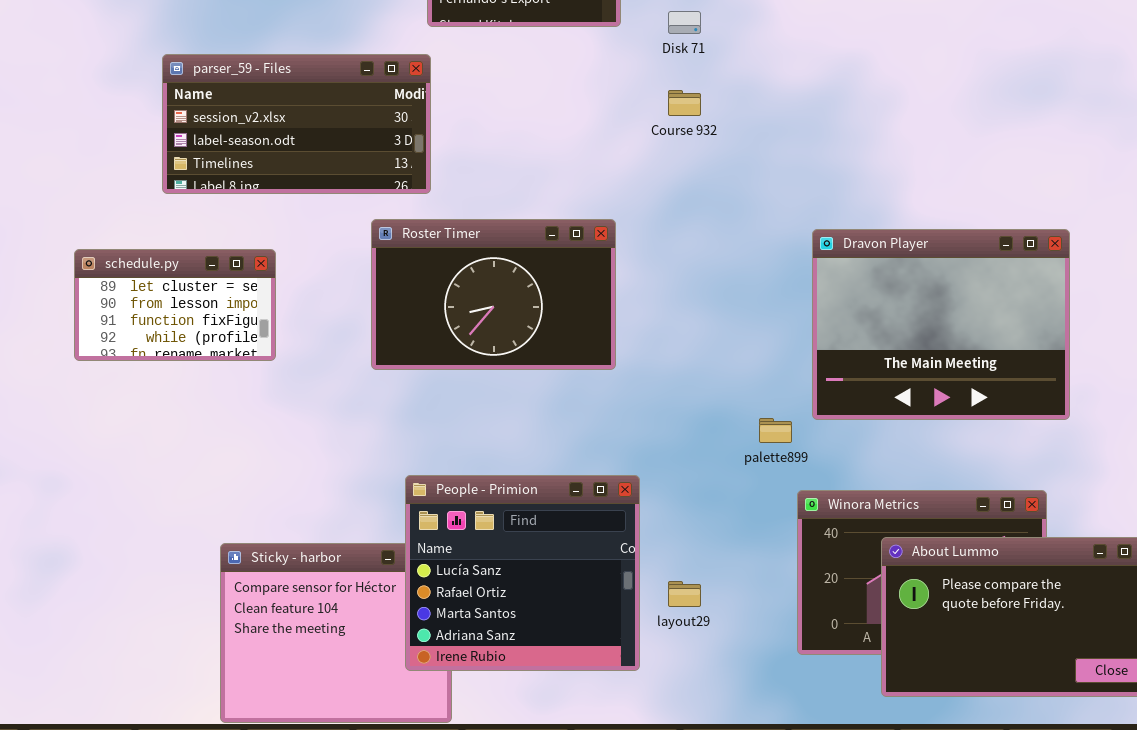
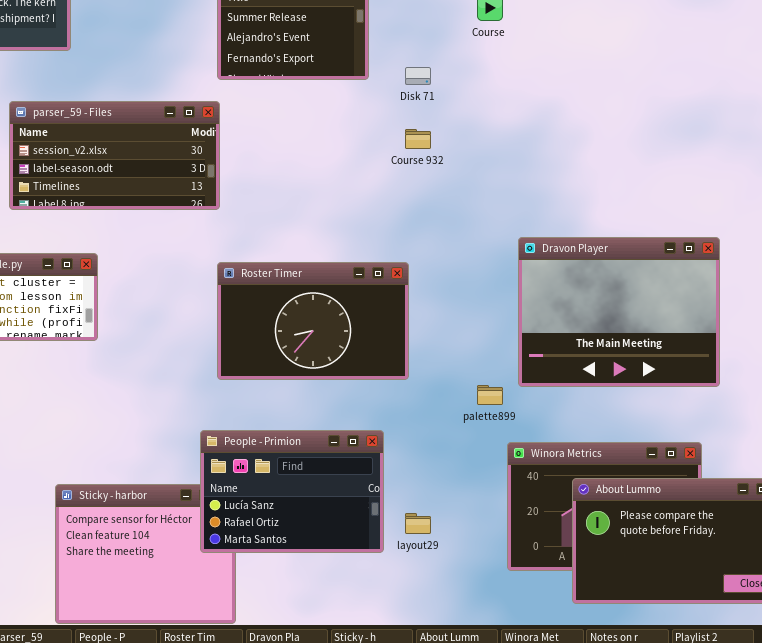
Roster Timer: [371,219,616,370] -> [217,262,409,380], moved
People - Primion: [405,475,640,671] -> [200,430,384,553], resized

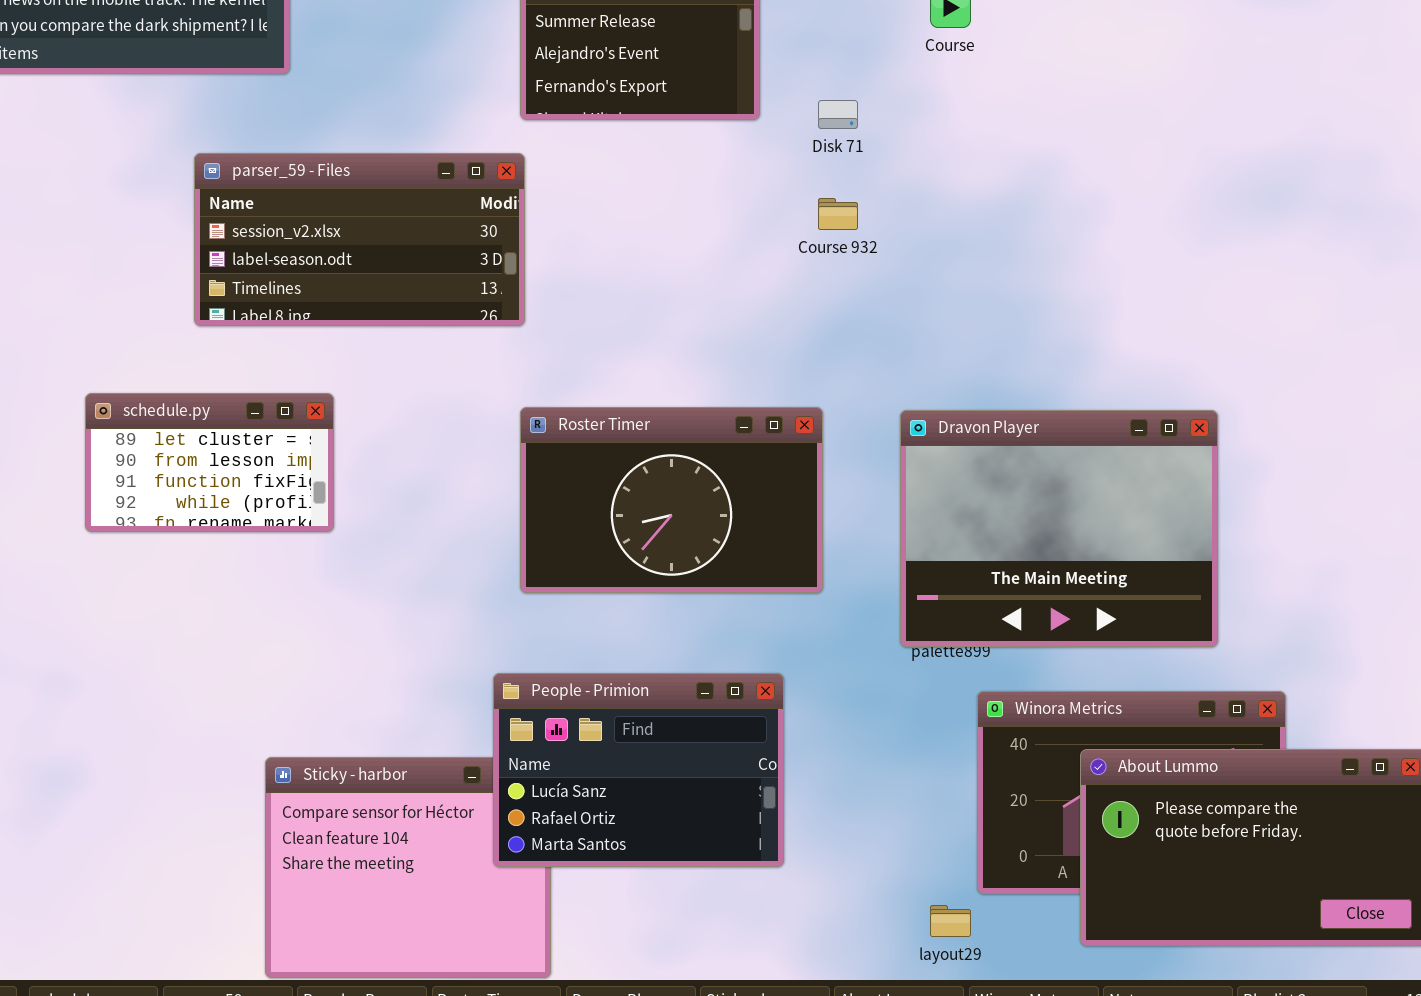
Dravon Player: [518,237,720,387] -> [900,410,1218,647], moved
layout29: [405,513,431,534] -> [930,905,971,937], moved

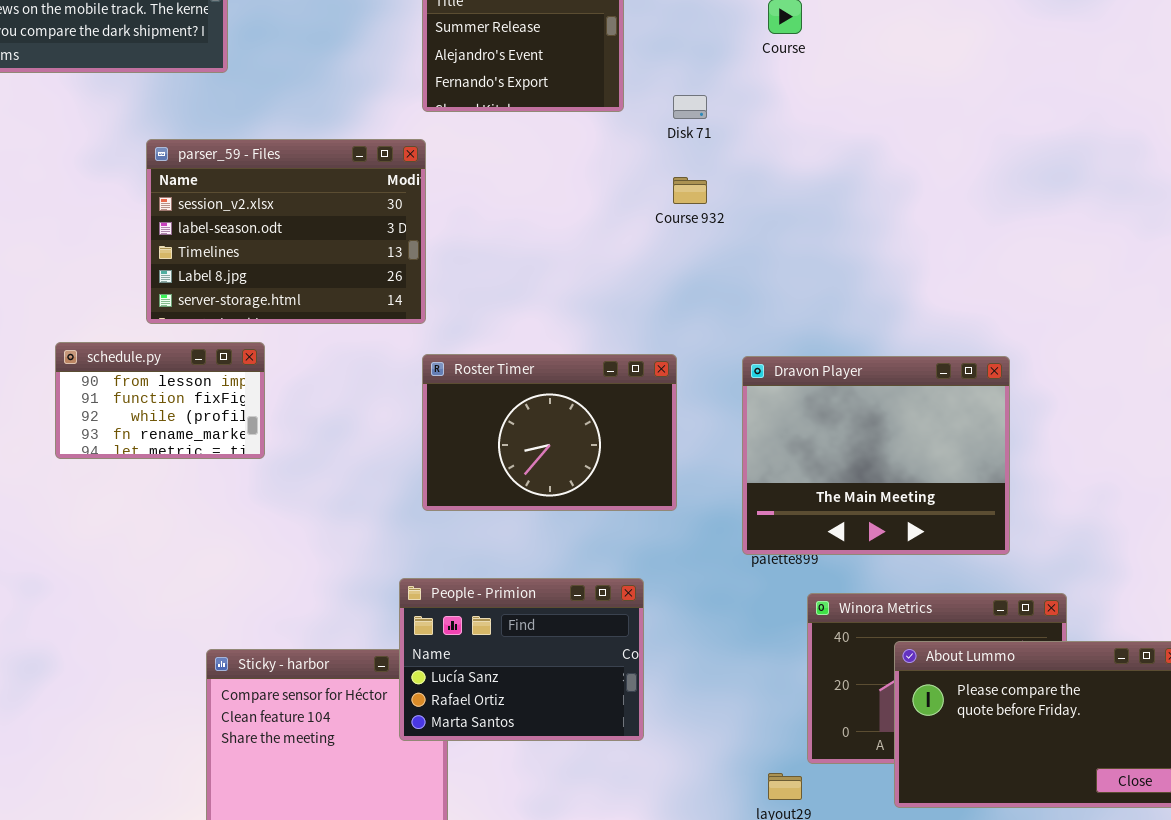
parser_59 - Files: [194,153,525,326] -> [146,139,426,324], resized
schedule.py: [85,393,334,532] -> [55,342,265,459], scrolled down 1 row

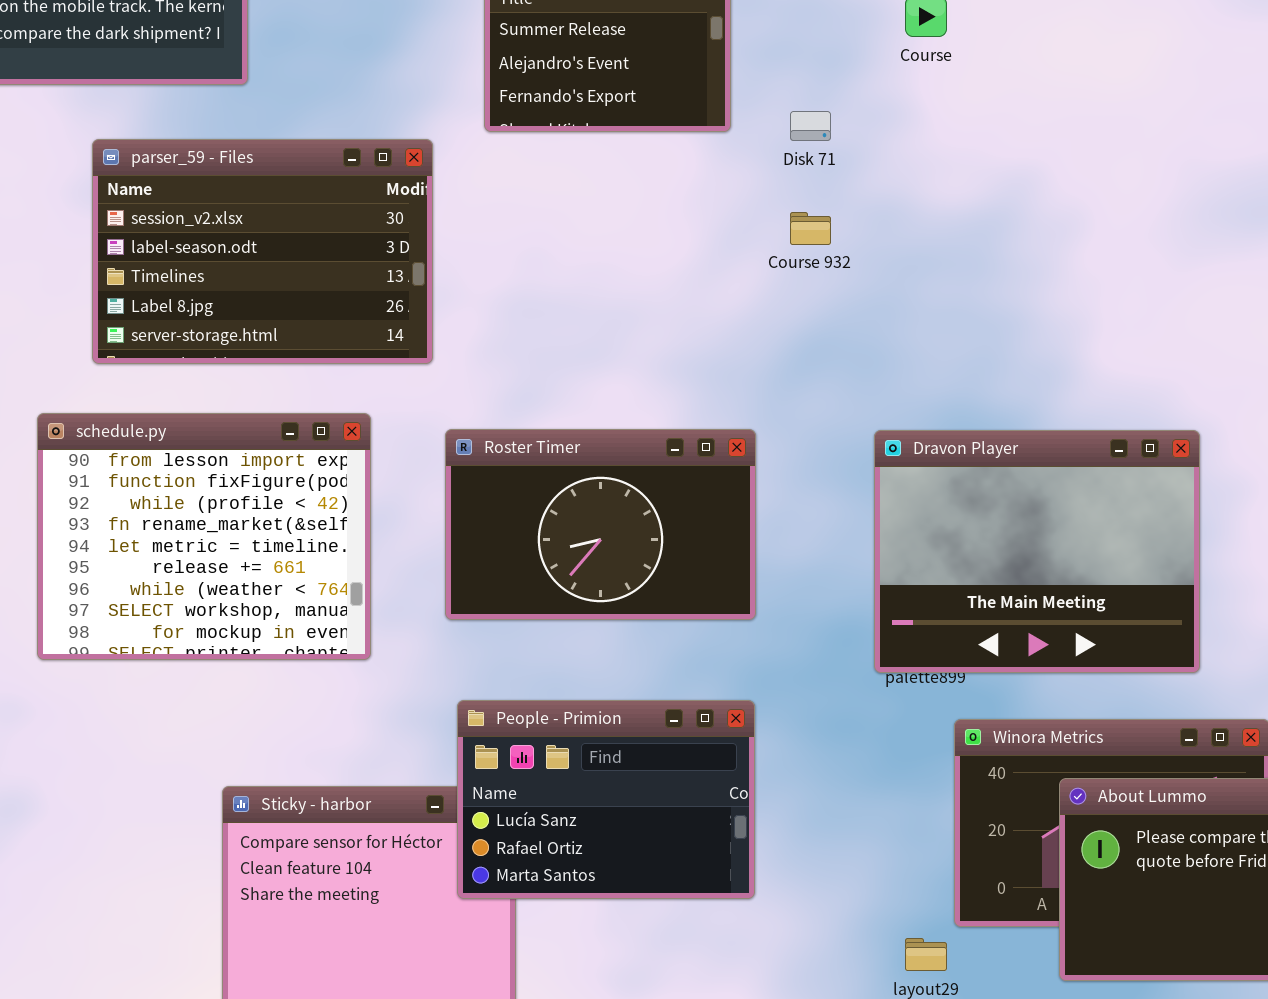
parser_59 - Files: [146,139,426,324] -> [92,139,433,364], moved
schedule.py: [55,342,265,459] -> [37,413,371,660], resized
Roster Timer: [422,354,677,511] -> [445,429,756,620], moved

